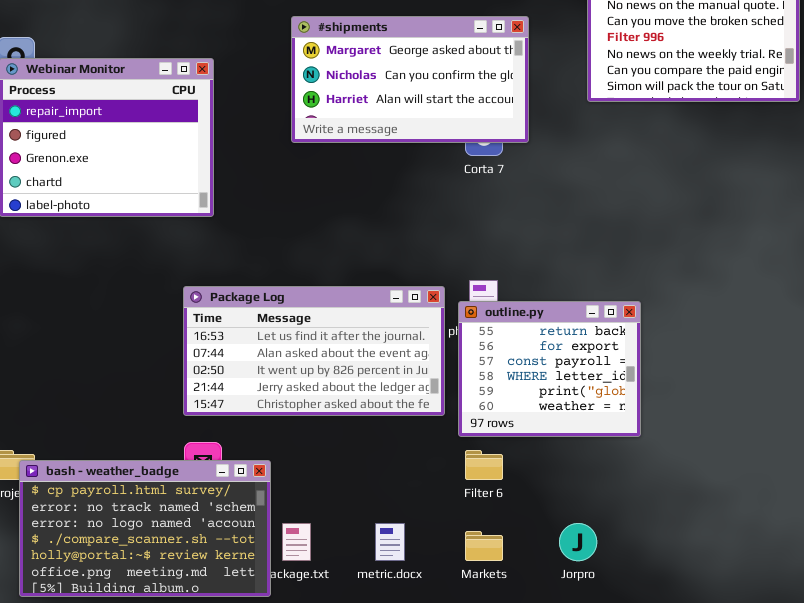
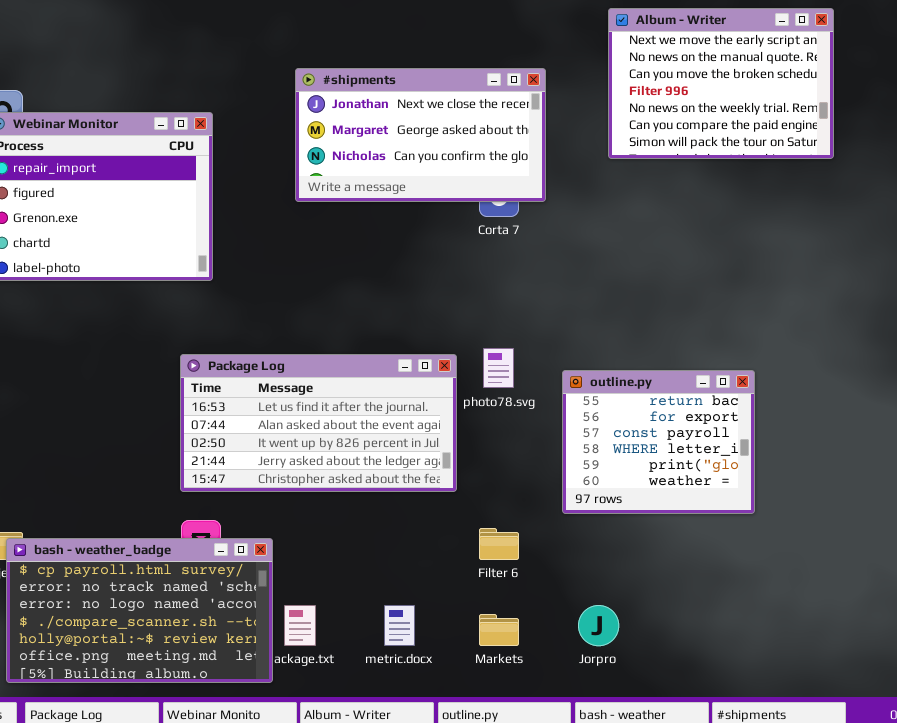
#shipments: [291,16,529,143] -> [295,68,546,202], scrolled up 1 row
outline.py: [458,301,641,437] -> [562,370,755,514], moved

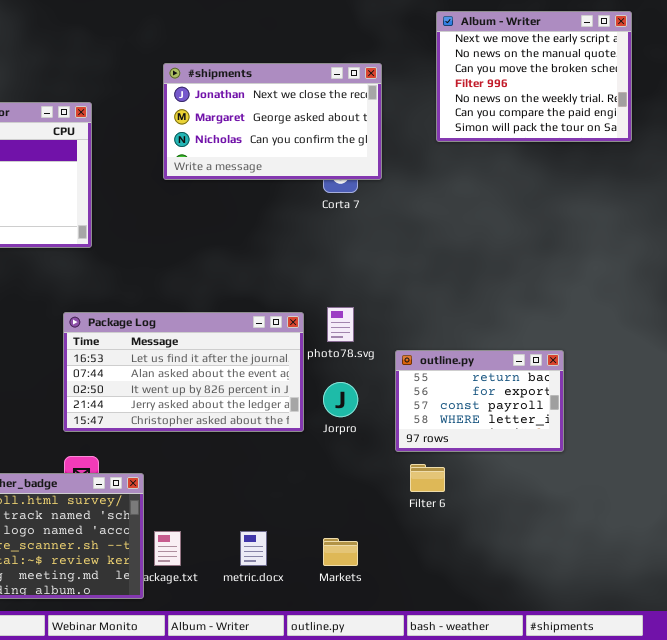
outline.py: [562,370,755,514] -> [395,350,564,452], resized
Filter 6: [479,528,519,560] -> [410,464,445,492], moved
Jorpro: [578,605,619,646] -> [323,382,358,417], moved

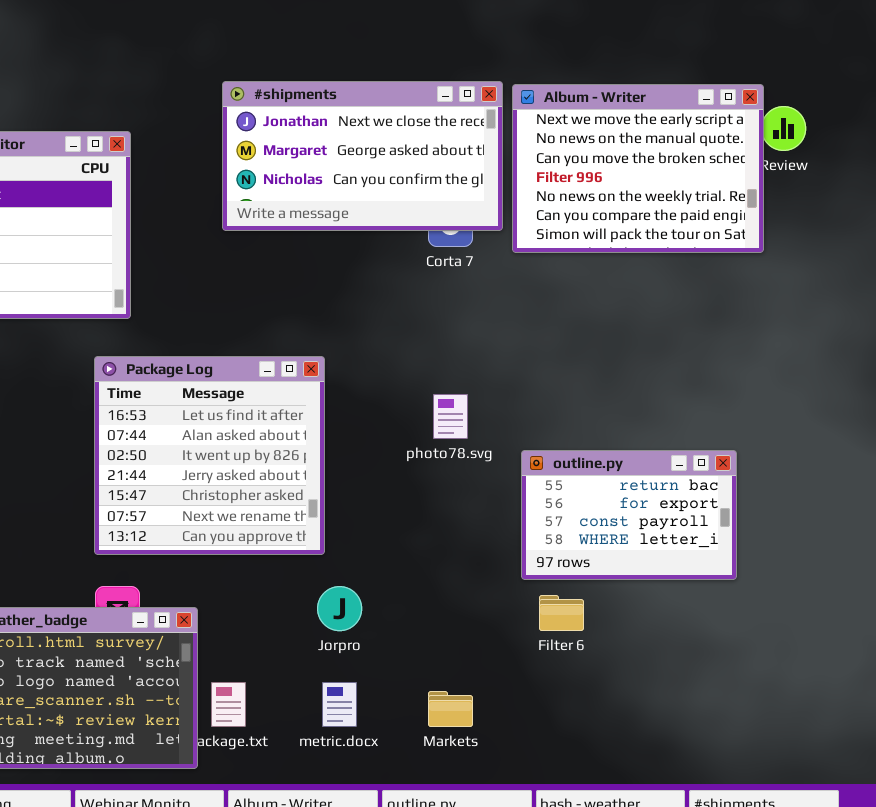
Album - Writer: [436,11,632,142] -> [512,84,764,253], moved
Package Log: [63,312,304,432] -> [94,356,325,555], resized
Jorpro: [323,382,358,417] -> [317,586,362,631], moved

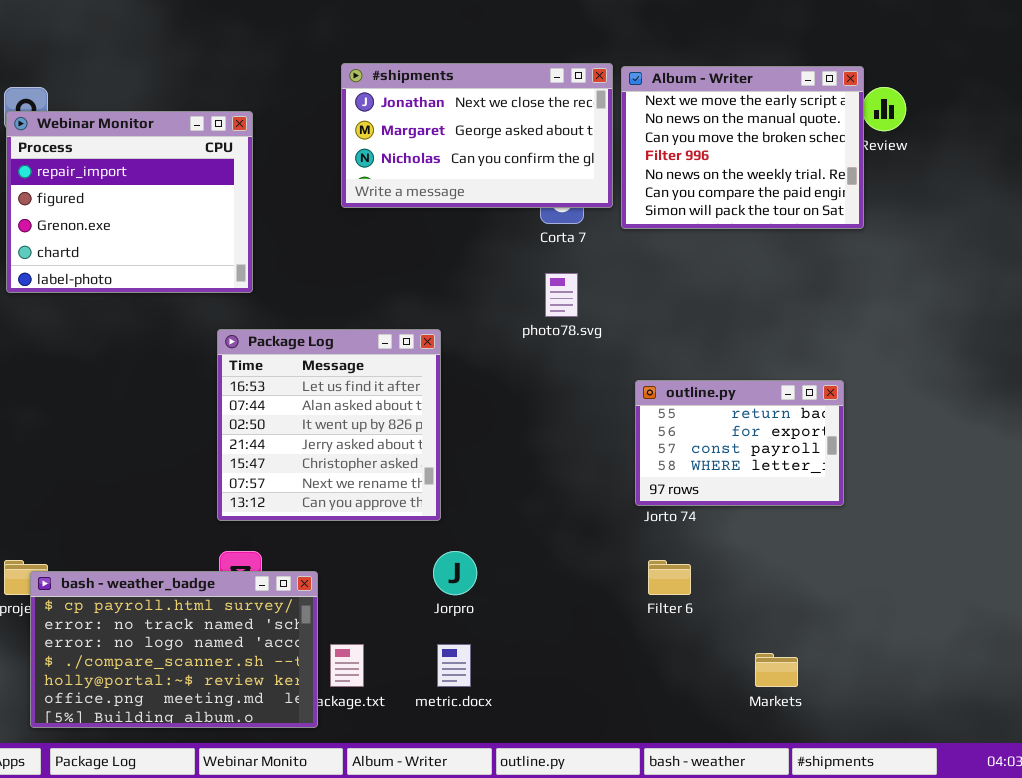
photo78.svg: [433,394,468,439] -> [545,273,578,317], moved
outline.py: [521,450,737,580] -> [635,380,844,506], moved
Markets: [428,691,473,727] -> [755,653,798,687], moved

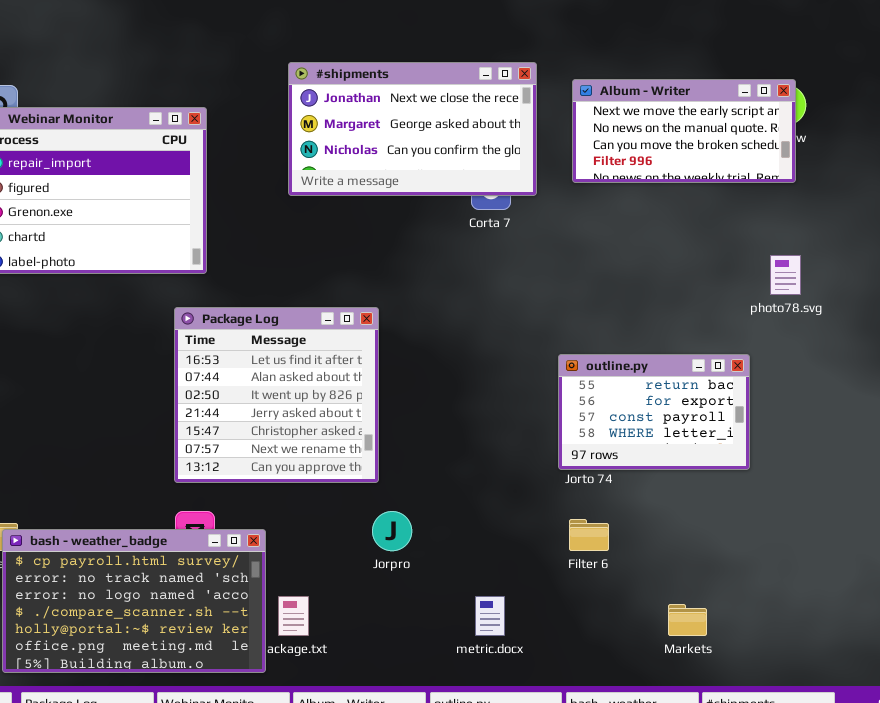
Album - Writer: [621,66,864,229] -> [572,79,796,183], moved, resized
photo78.svg: [545,273,578,317] -> [770,255,801,295], moved
metric.docx: [437,644,471,687] -> [475,596,505,636], moved

